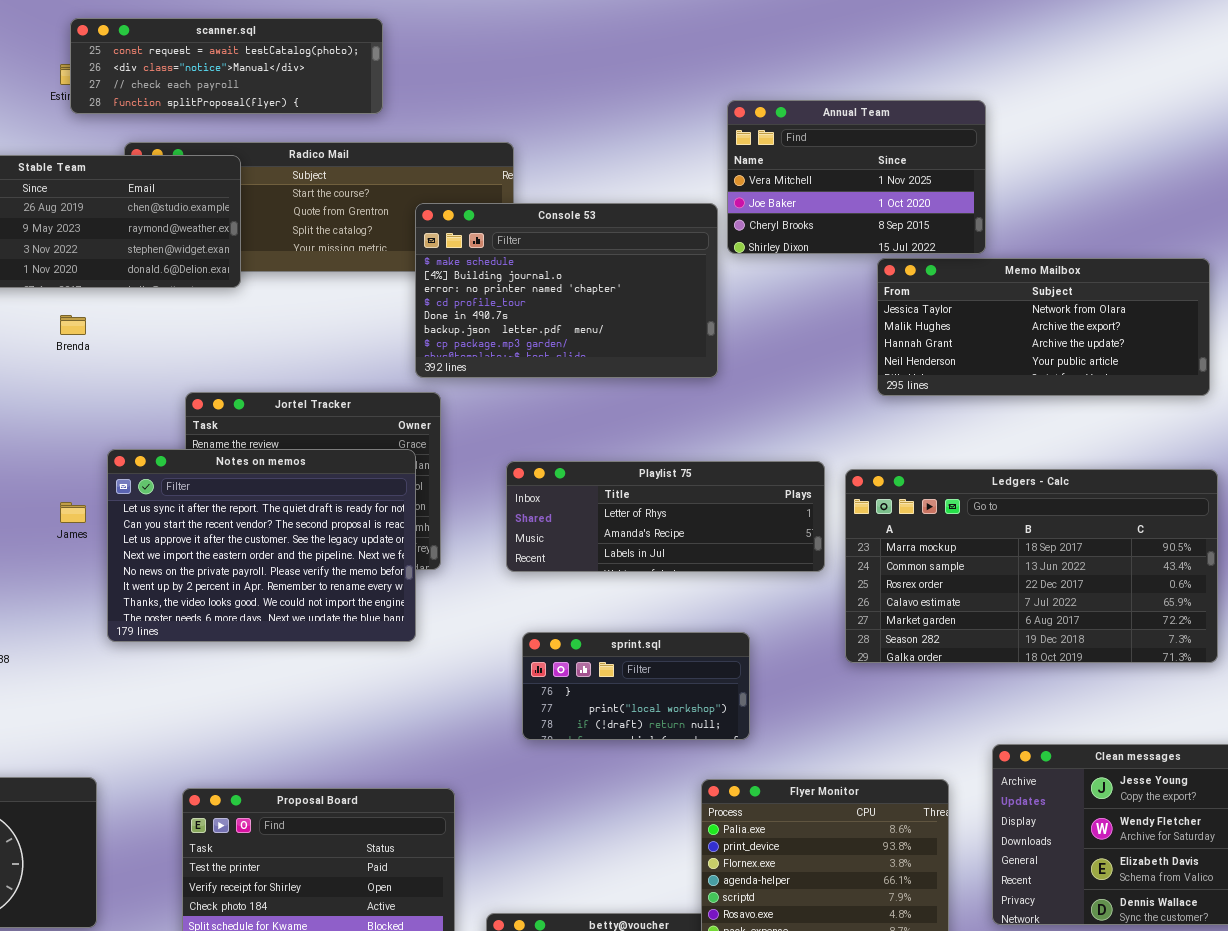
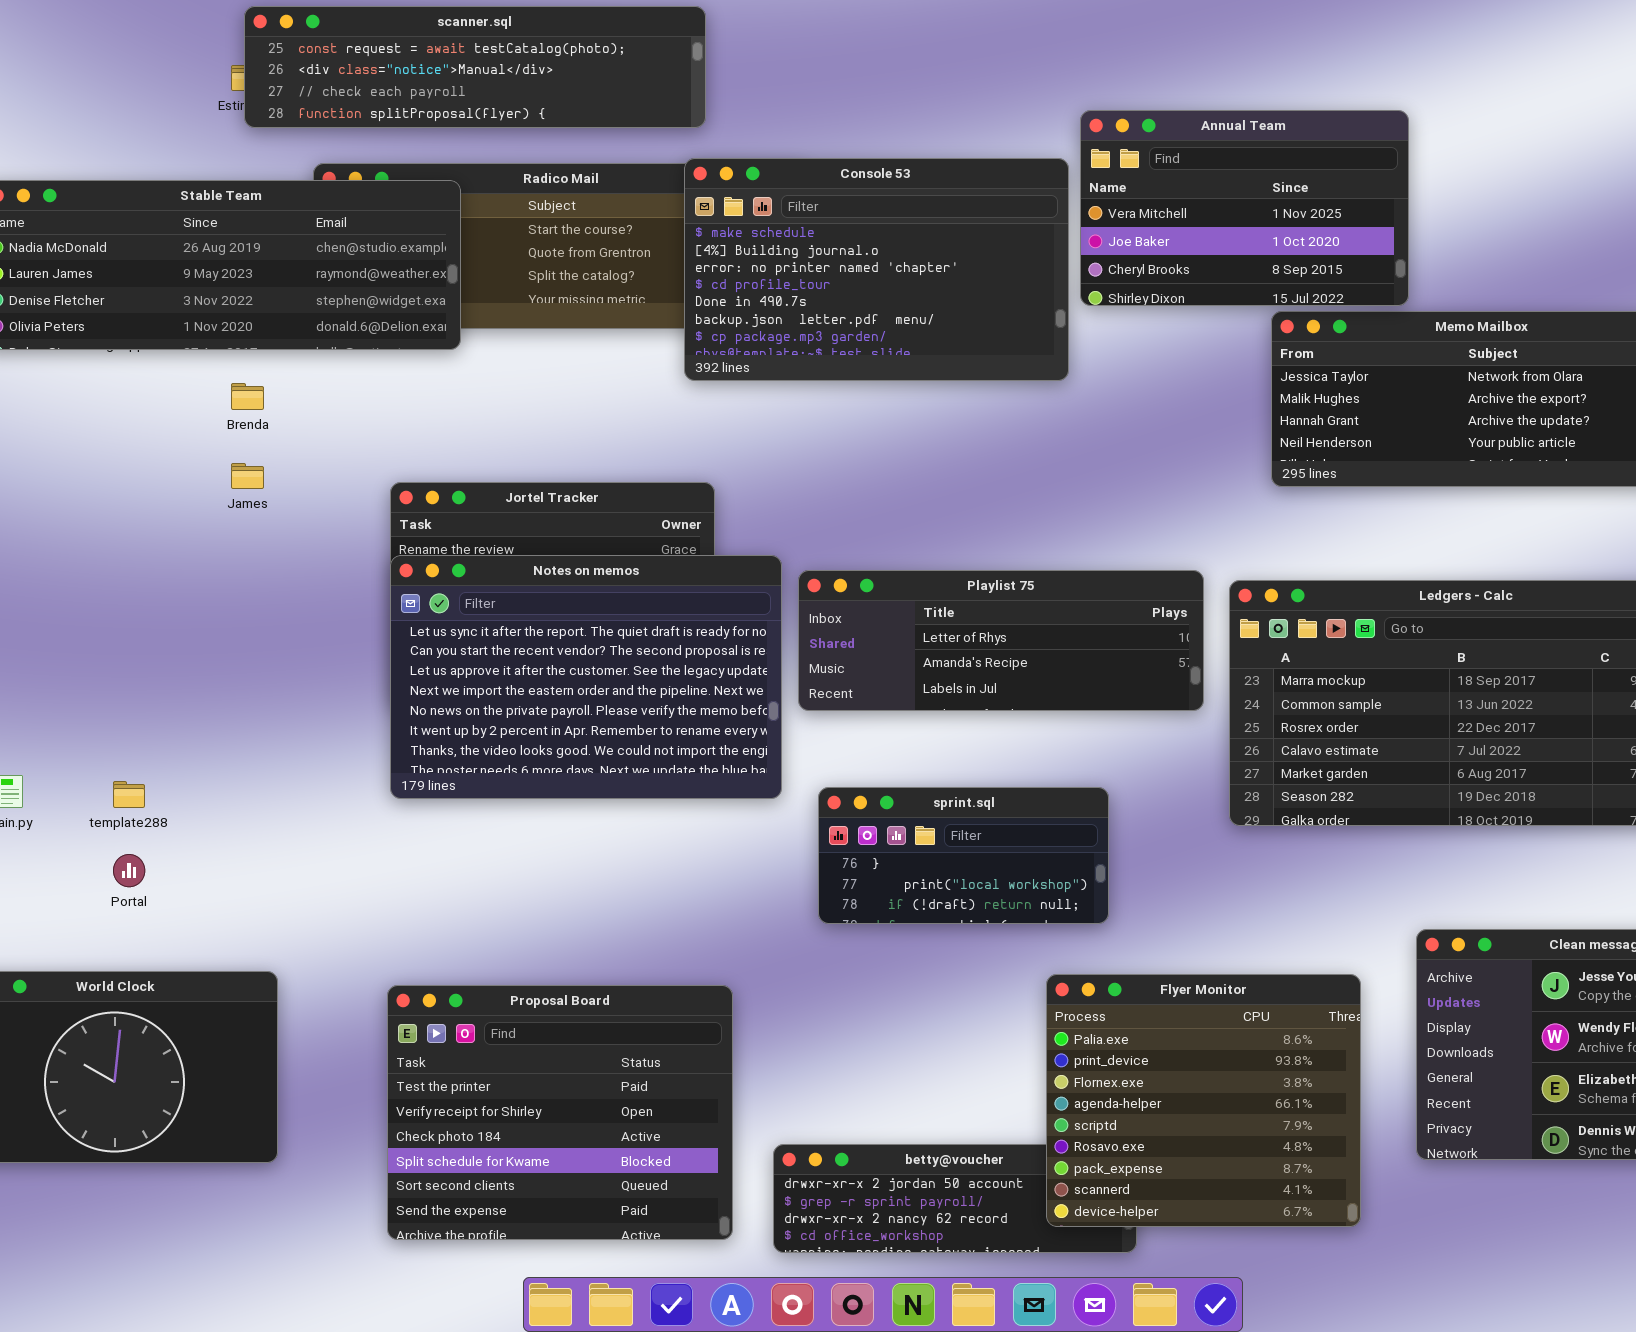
scanner.sql: [70,18,383,114] -> [244,6,706,128], resized
Console 53: [415,203,718,378] -> [684,158,1069,381], moved
Notes on memos: [107,449,416,642] -> [390,555,782,799], moved
James: [60,502,86,523] -> [231,463,264,489], moved

